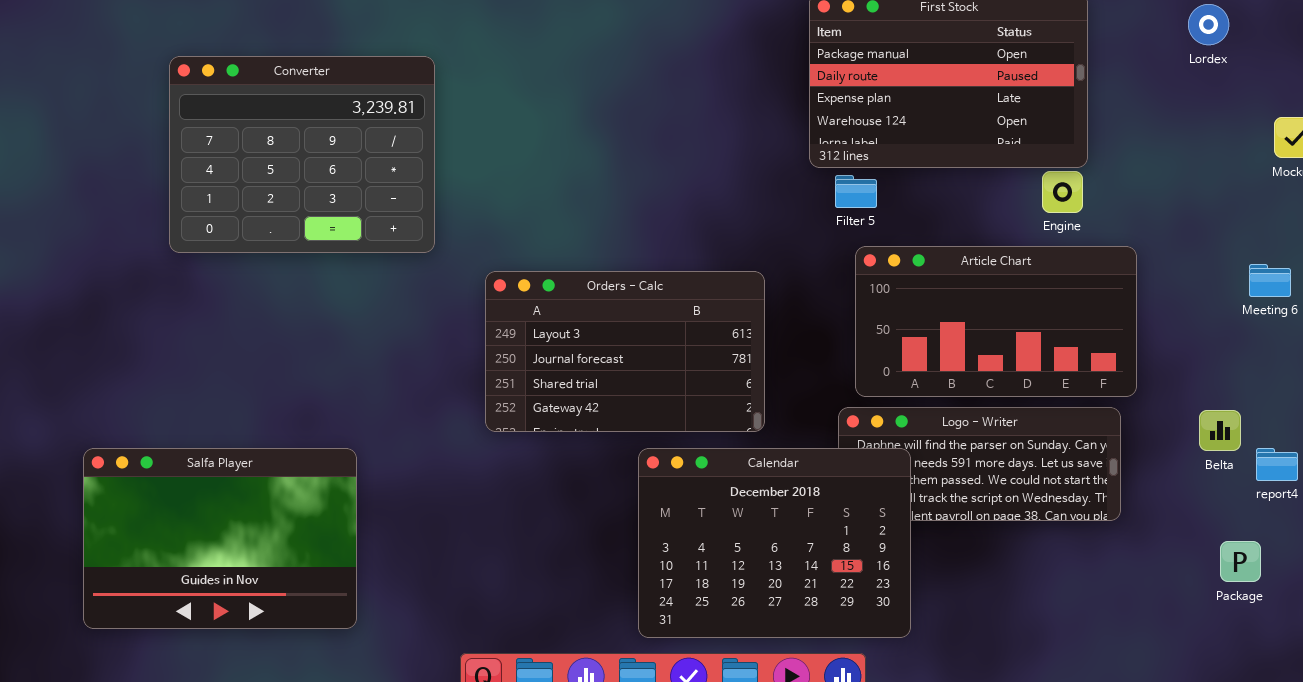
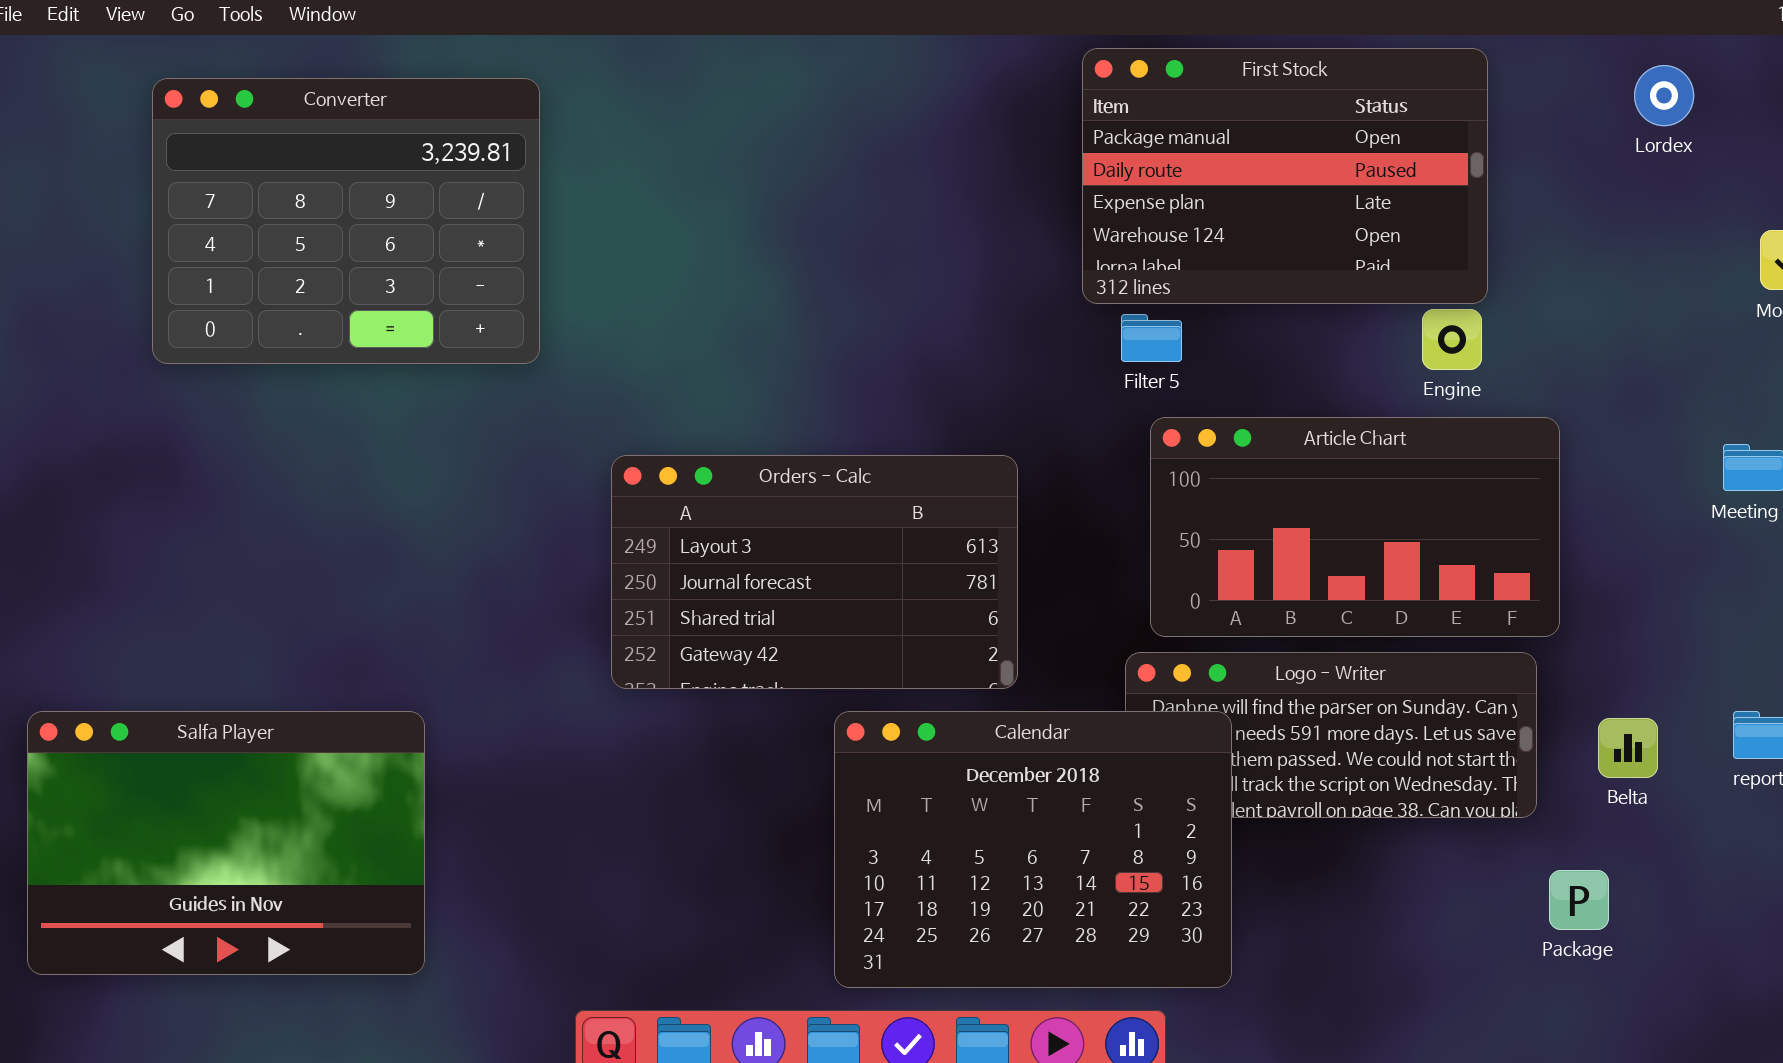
Converter: [169,56,435,253] -> [152,78,540,364], moved
Belta: [1199,410,1241,451] -> [1598,718,1658,778], moved
Package: [1220,541,1261,582] -> [1549,870,1609,930], moved

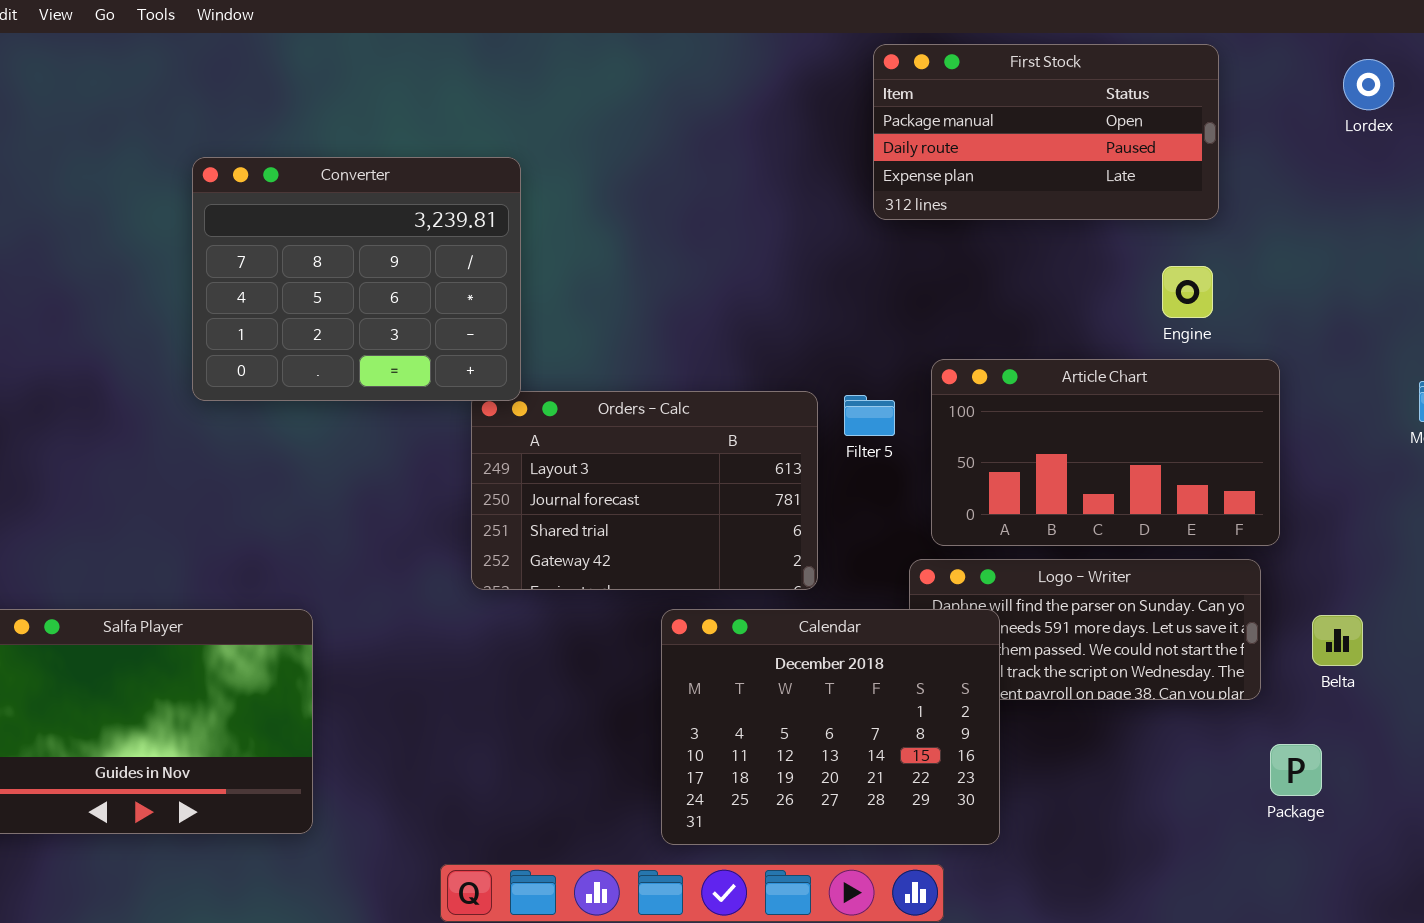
First Stock: [1082,48,1488,304] -> [873,44,1219,220], resized
Converter: [152,78,540,364] -> [192,157,521,401], moved
Filter 5: [1121,314,1182,362] -> [844,395,895,436], moved

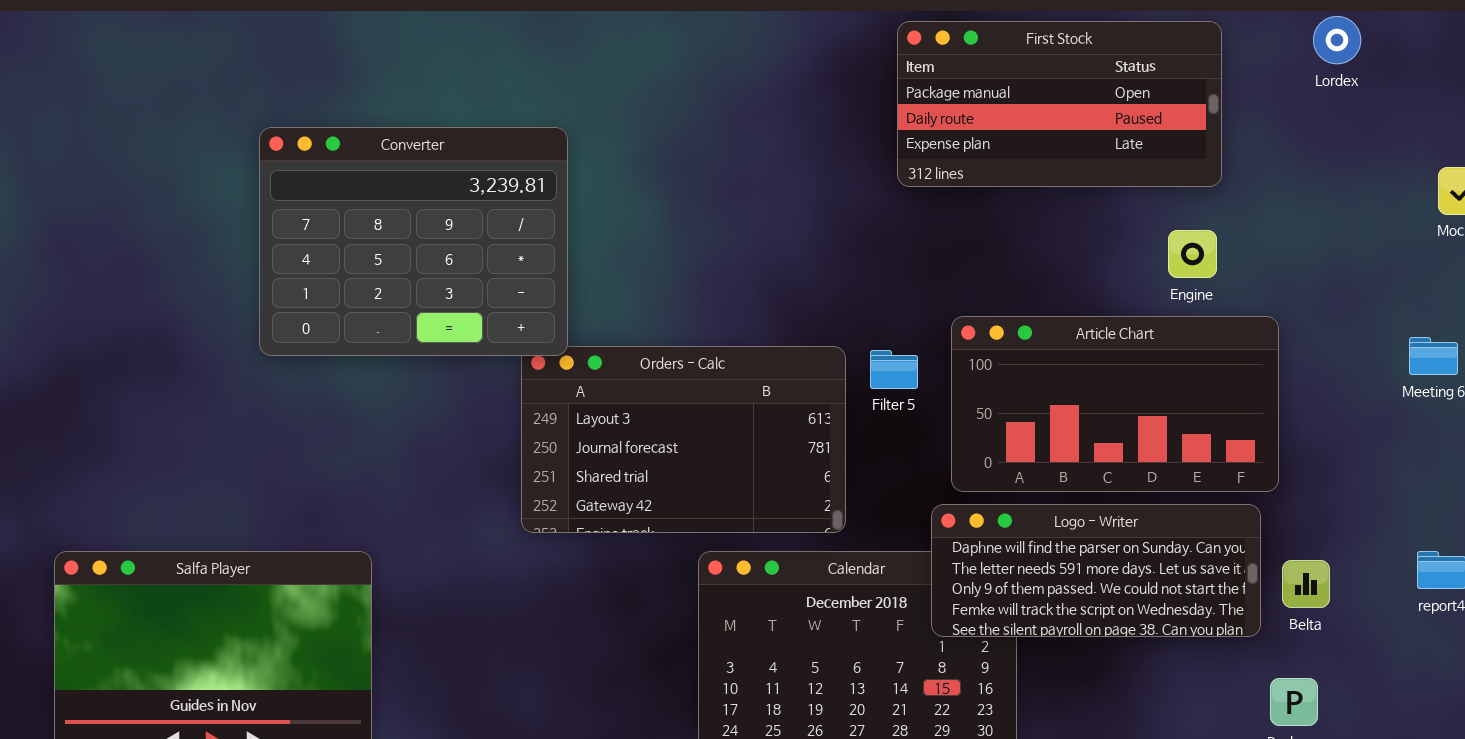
Lordex: [1343,59,1394,110] -> [1313,16,1361,64], moved
Logo - Writer: [909,559,1261,700] -> [931,504,1261,637], raised
Belta: [1312,615,1363,666] -> [1282,560,1330,608], moved

